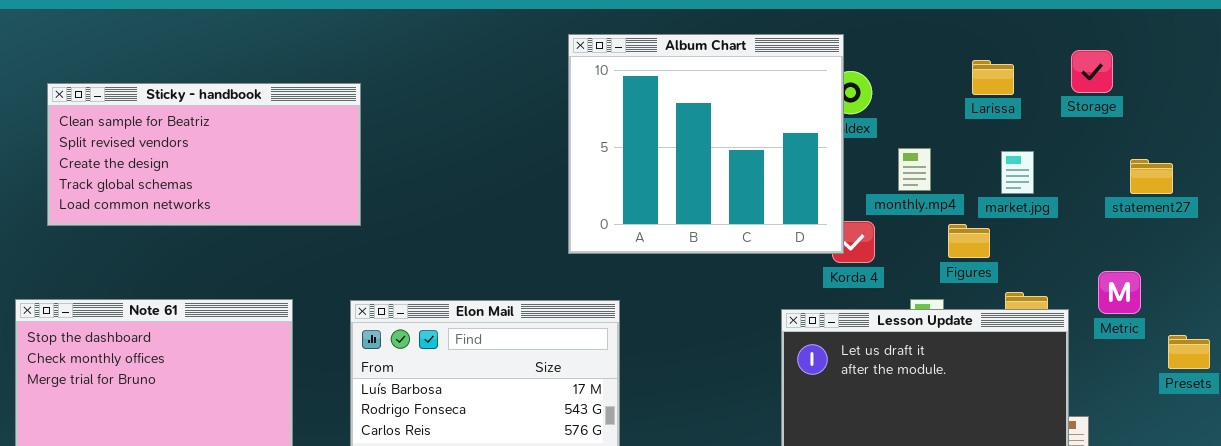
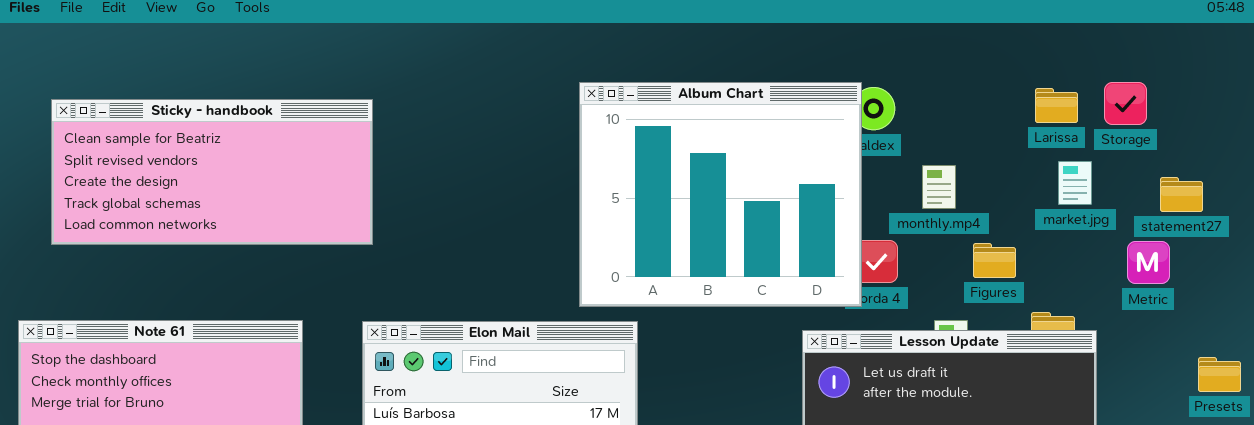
Album Chart: [568,34,844,254] -> [579,82,862,307], moved
Storage: [1071,50,1113,93] -> [1104,82,1147,125], moved
Larissa: [972,60,1014,95] -> [1035,88,1078,123], moved
market.jpg: [1001,151,1034,194] -> [1058,161,1092,205], moved
Metric: [1098,271,1141,314] -> [1127,241,1170,284], moved

